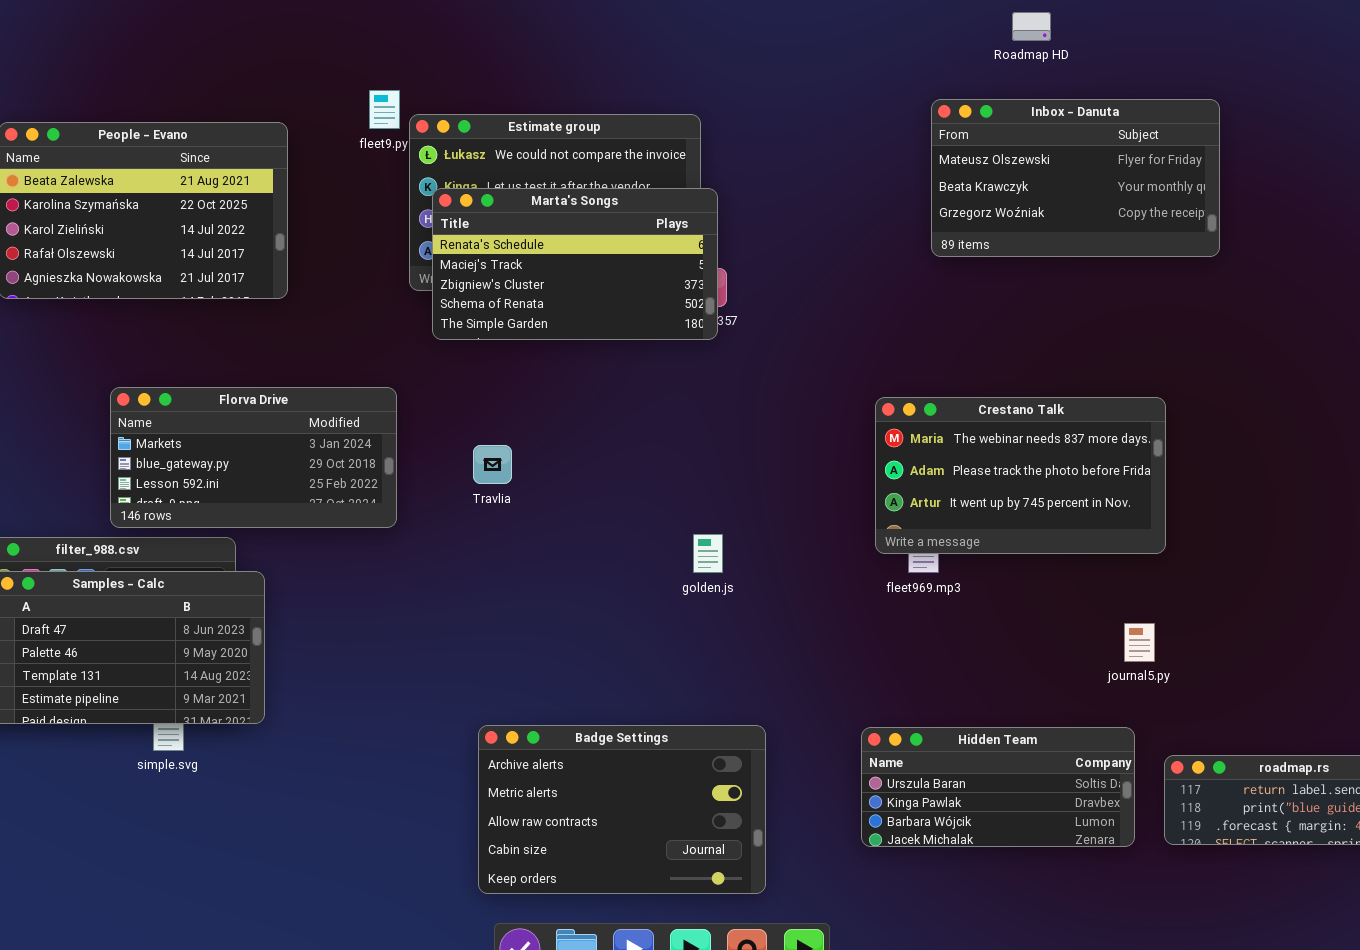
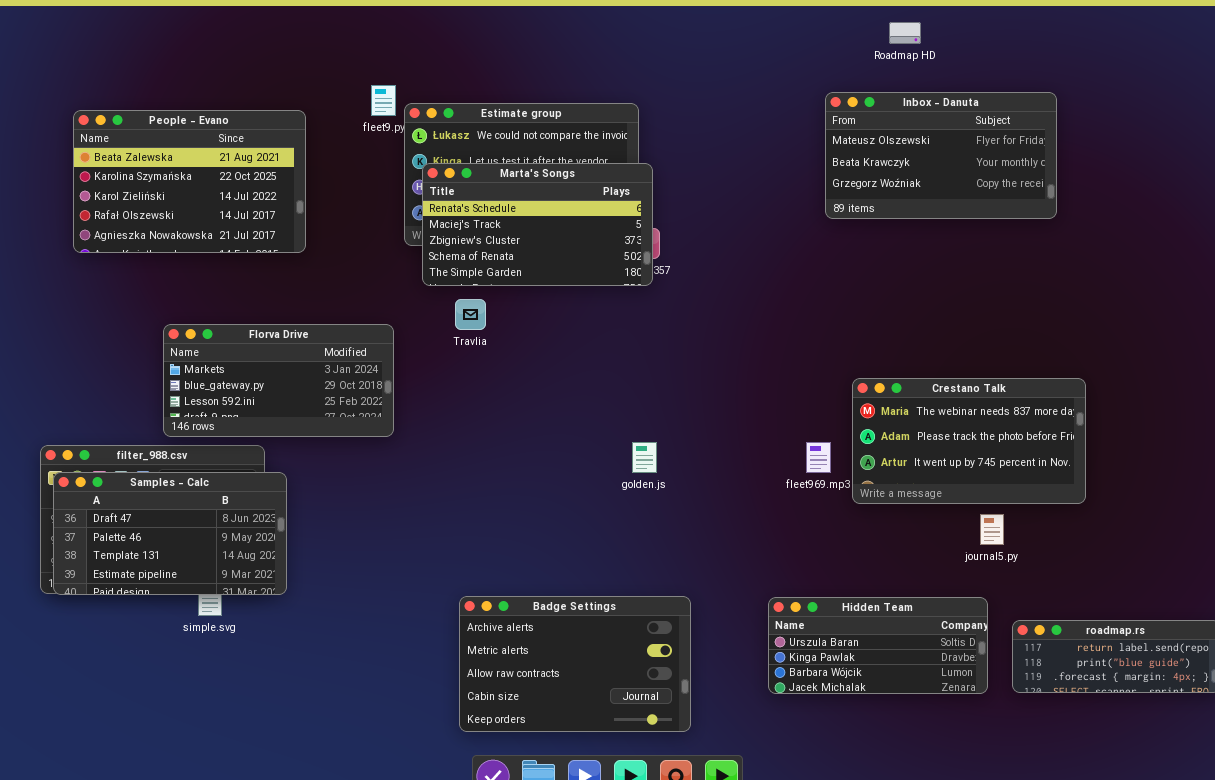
Crestano Talk: [875,397,1166,554] -> [852,378,1086,504], moved
Travlia: [473,445,512,484] -> [455,299,486,330], moved

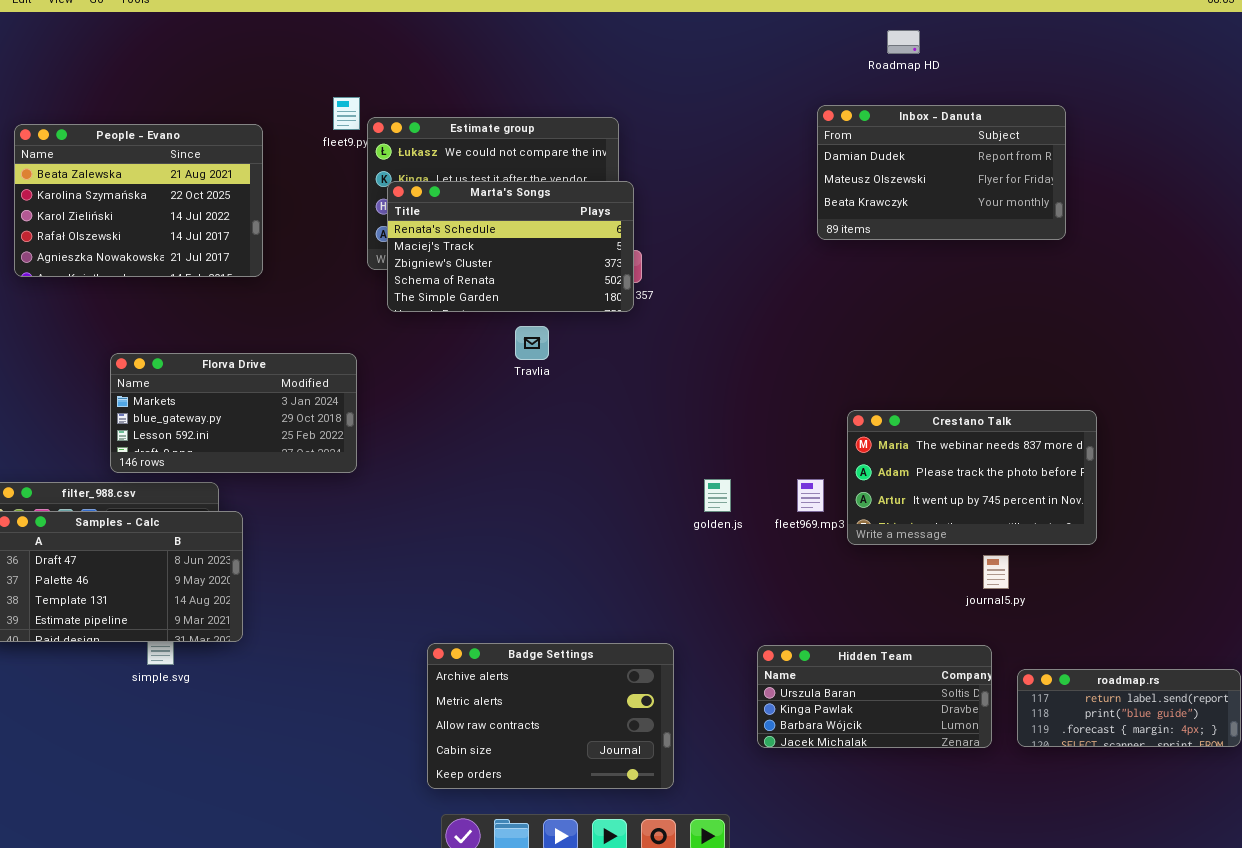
Inbox - Danuta: [825,92,1057,219] -> [817,105,1066,240], scrolled up 1 row
Travlia: [455,299,486,330] -> [515,326,549,360], moved
golden.js: [632,442,657,473] -> [704,479,731,512], moved

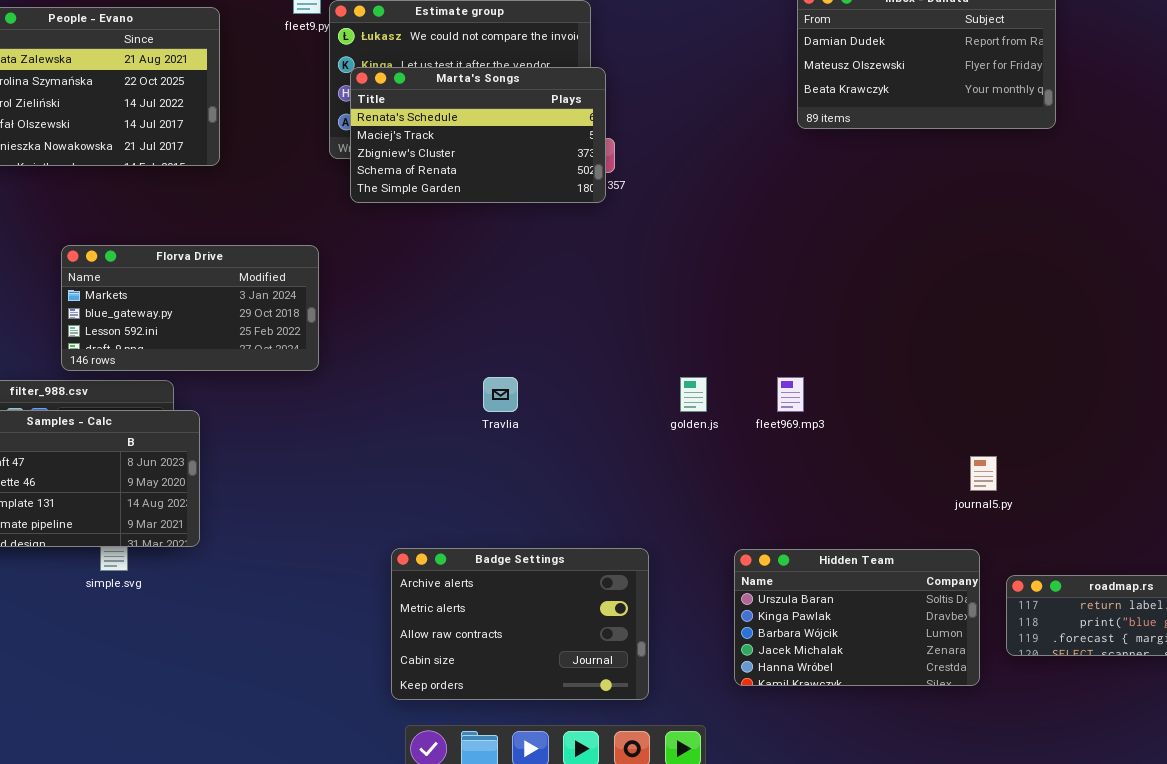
Travlia: [515,326,549,360] -> [483,377,518,412], moved
Crestano Talk: [847,410,1097,545] -> none, closed
Hidden Team: [757,645,992,748] -> [734,549,980,686], resized

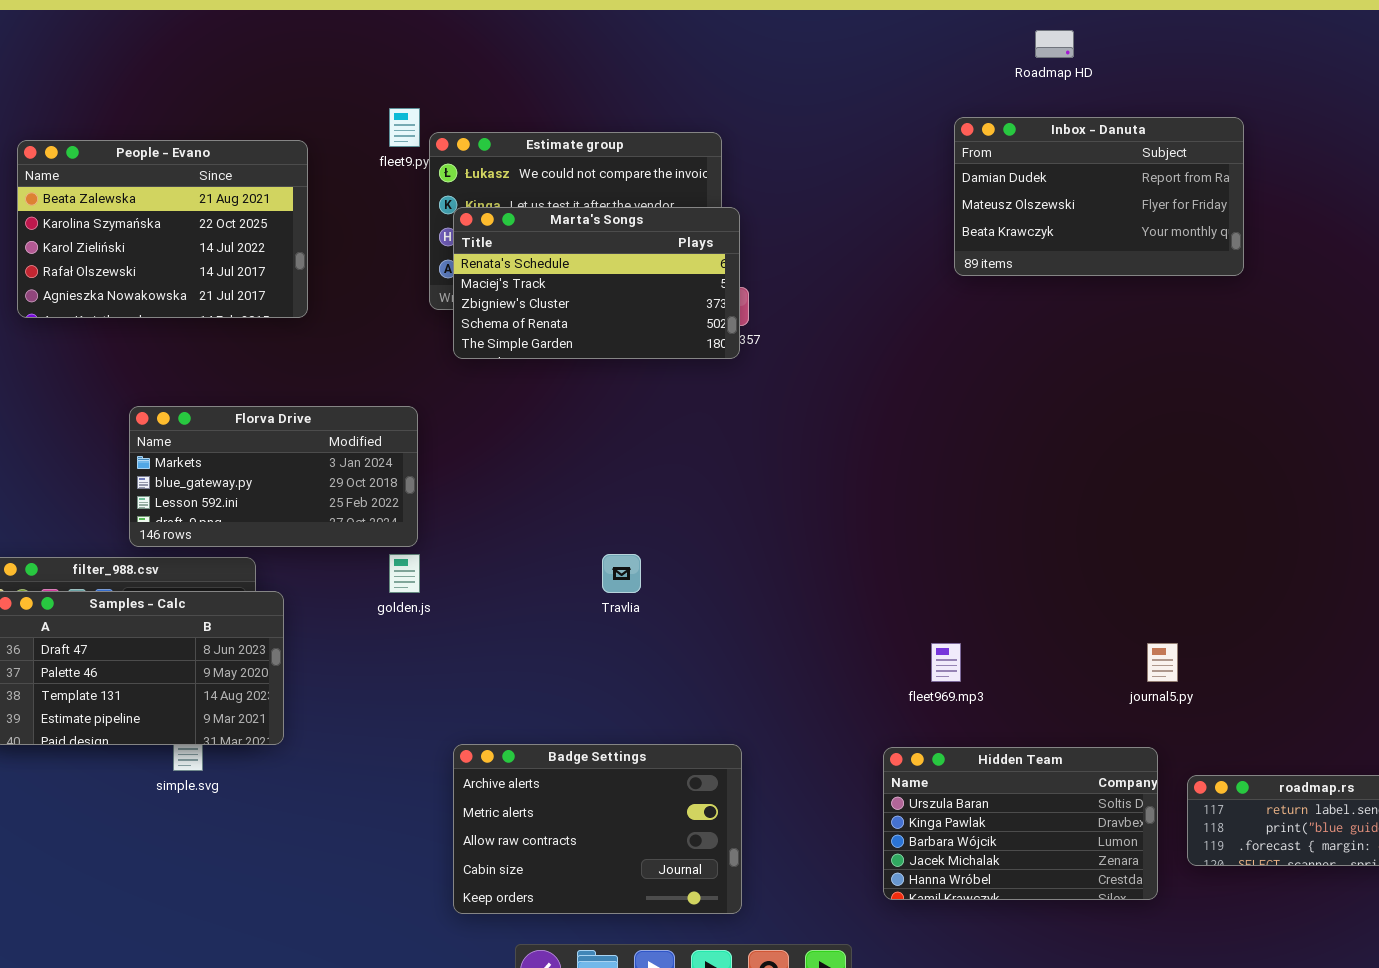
golden.js: [680,377,707,412] -> [389,554,420,593], moved
fleet969.mp3: [777,377,804,412] -> [931,643,961,682], moved
Badge Settings: [391,548,649,700] -> [453,744,742,914], moved

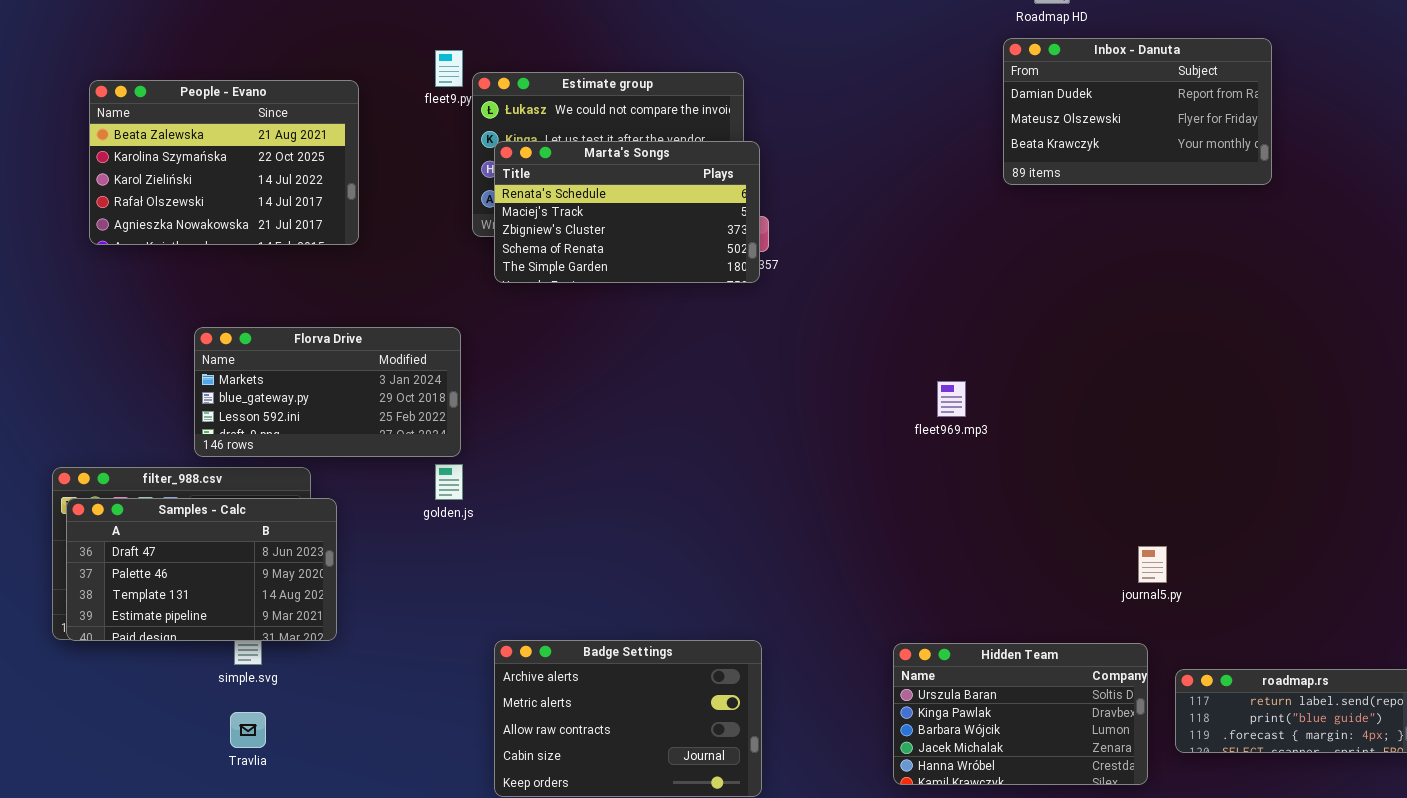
Inbox - Danuta: [954,117,1244,276] -> [1003,38,1272,185], moved
Travlia: [602,554,641,593] -> [230,712,266,748], moved
fleet969.mp3: [931,643,961,682] -> [937,381,966,417], moved

